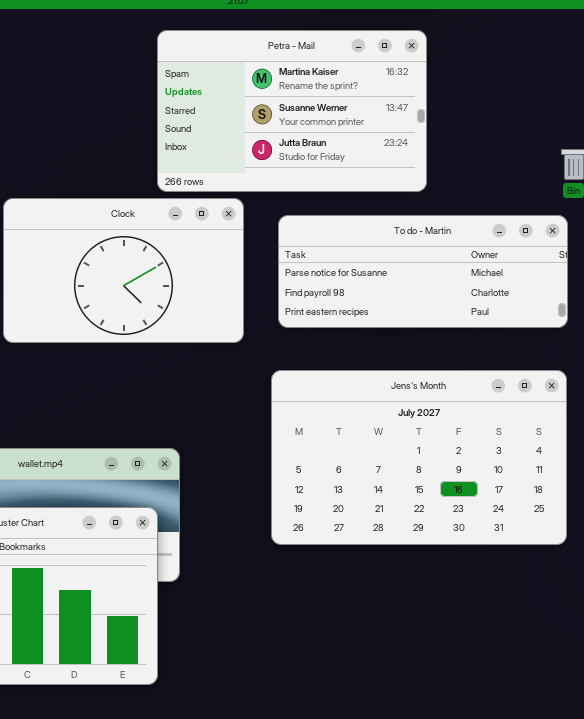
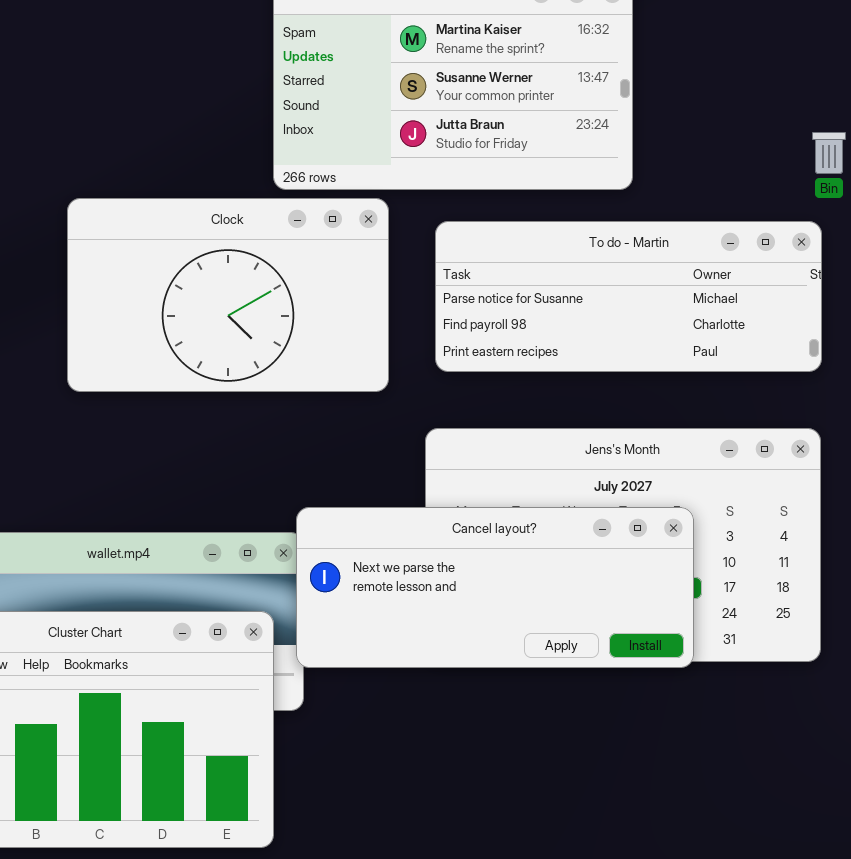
Cancel layout?: none -> [296,507,694,668], opened

